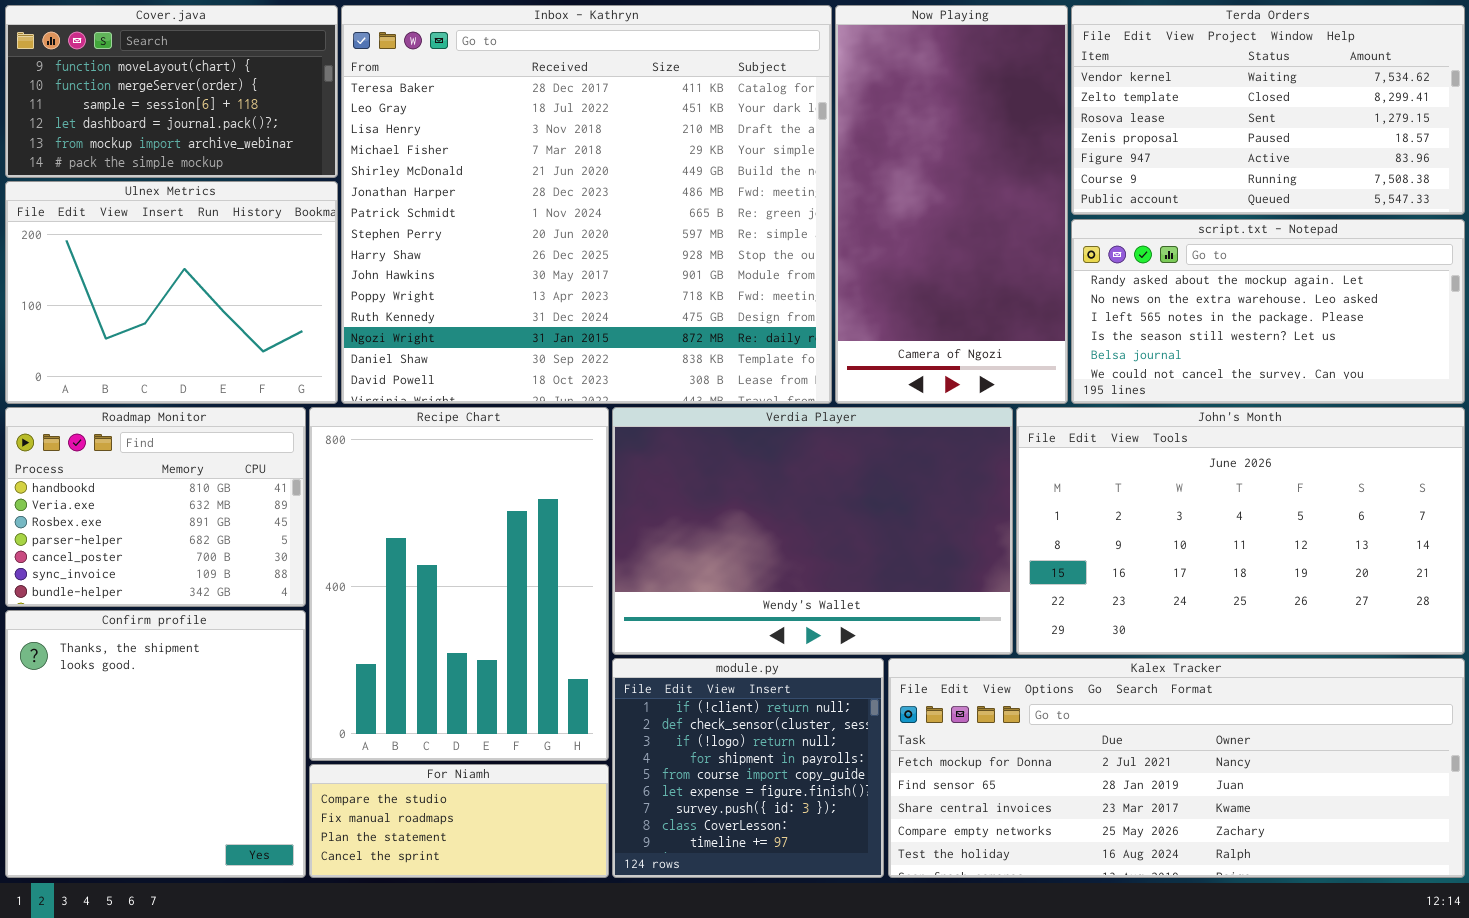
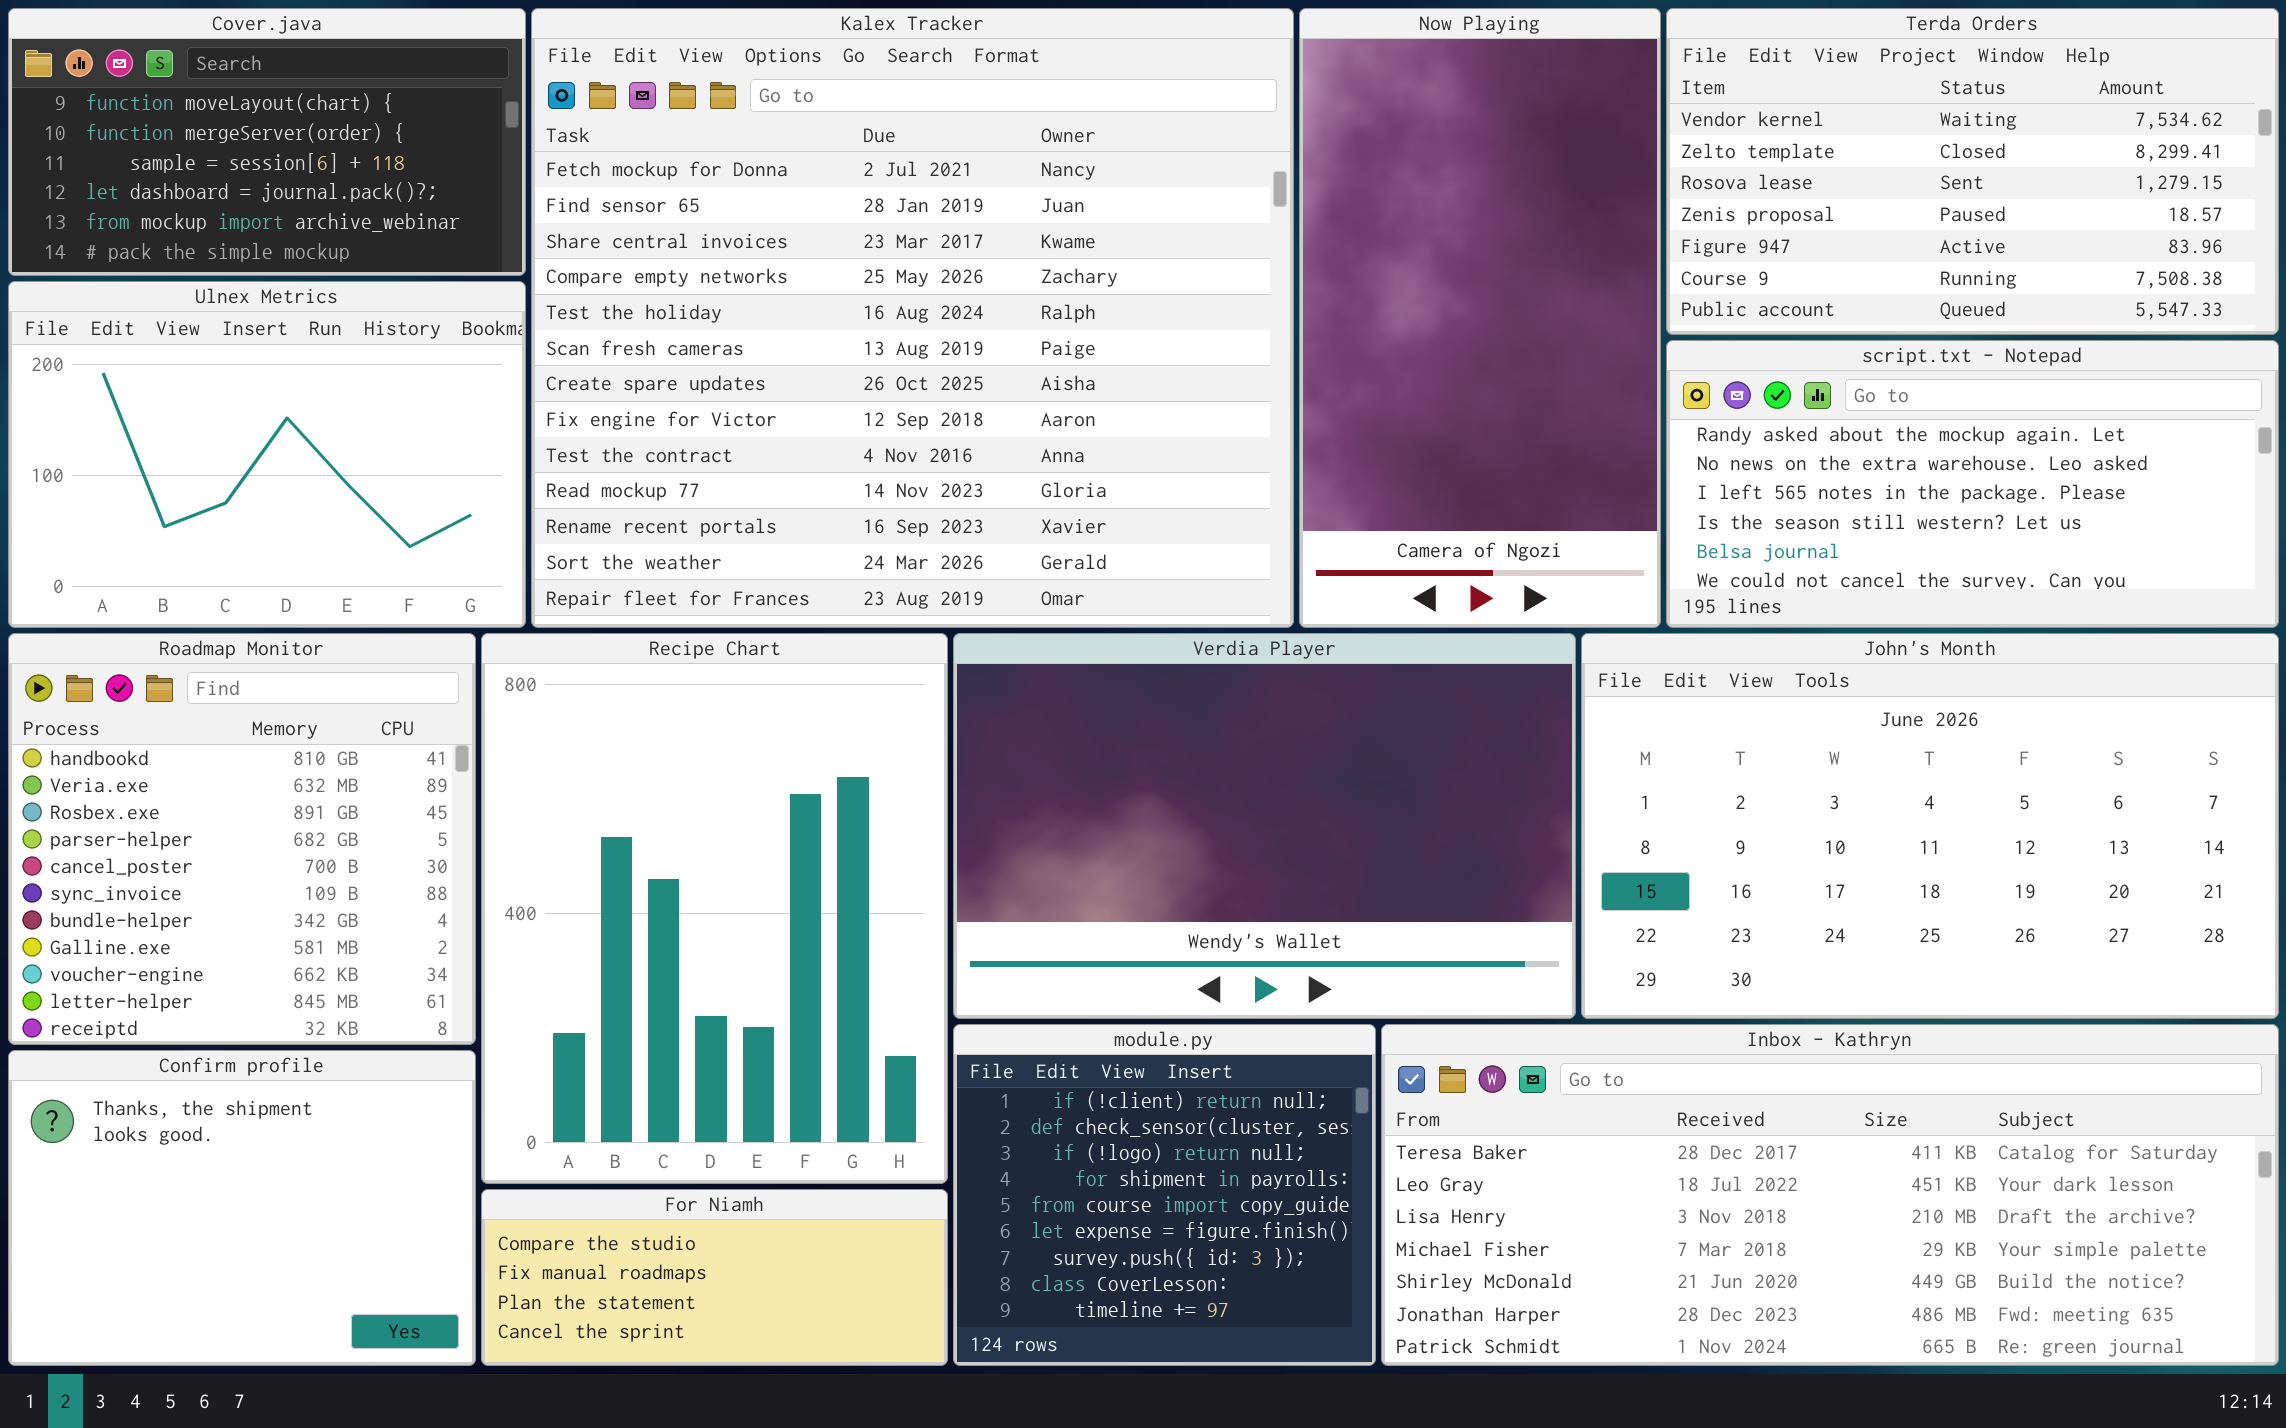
Inbox - Kathryn: [341,5,832,404] -> [1381,1024,2279,1366], moved, resized
Roadmap Monitor: [5,407,306,607] -> [8,633,476,1045], resized
Confirm profile: [5,610,306,878] -> [8,1050,476,1366], resized
Kalex Tracker: [888,658,1465,878] -> [531,8,1294,628], moved, resized

